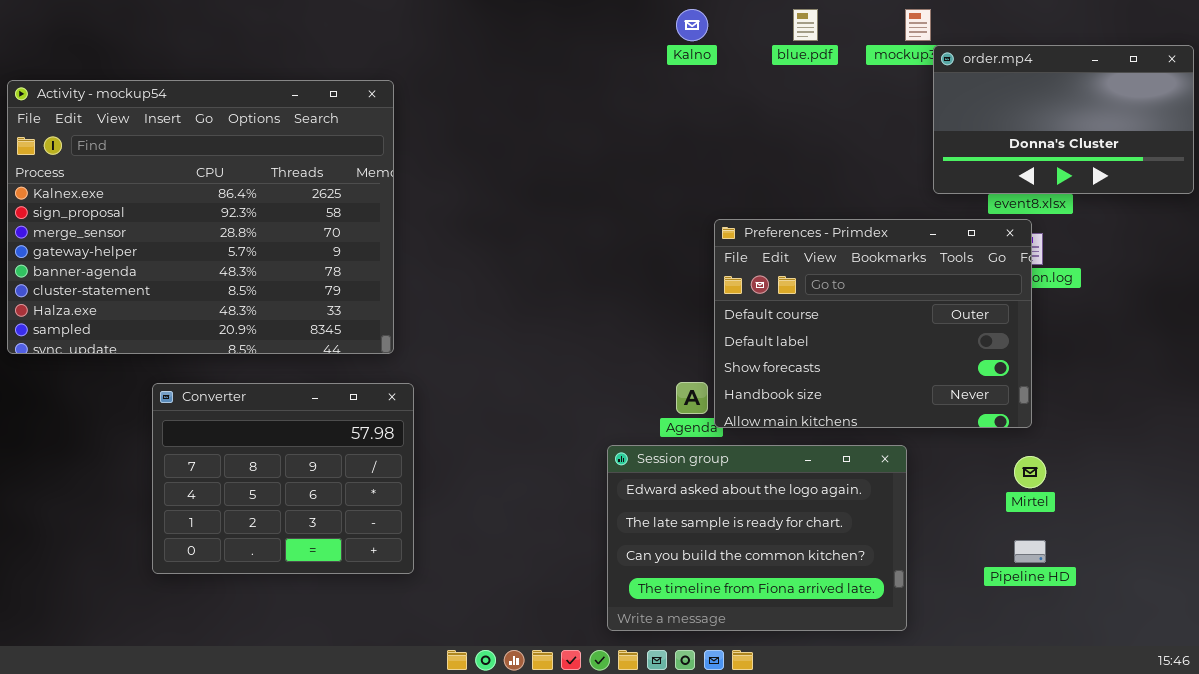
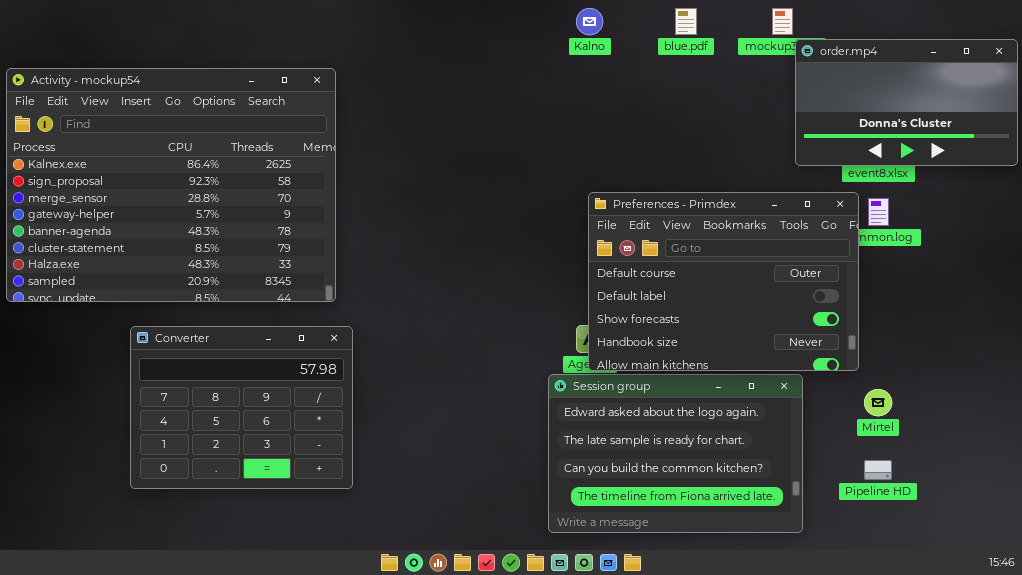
Preferences - Primdex: [714,219,1032,428] -> [588,192,859,371], moved
Session group: [607,445,907,631] -> [548,374,803,533], moved

